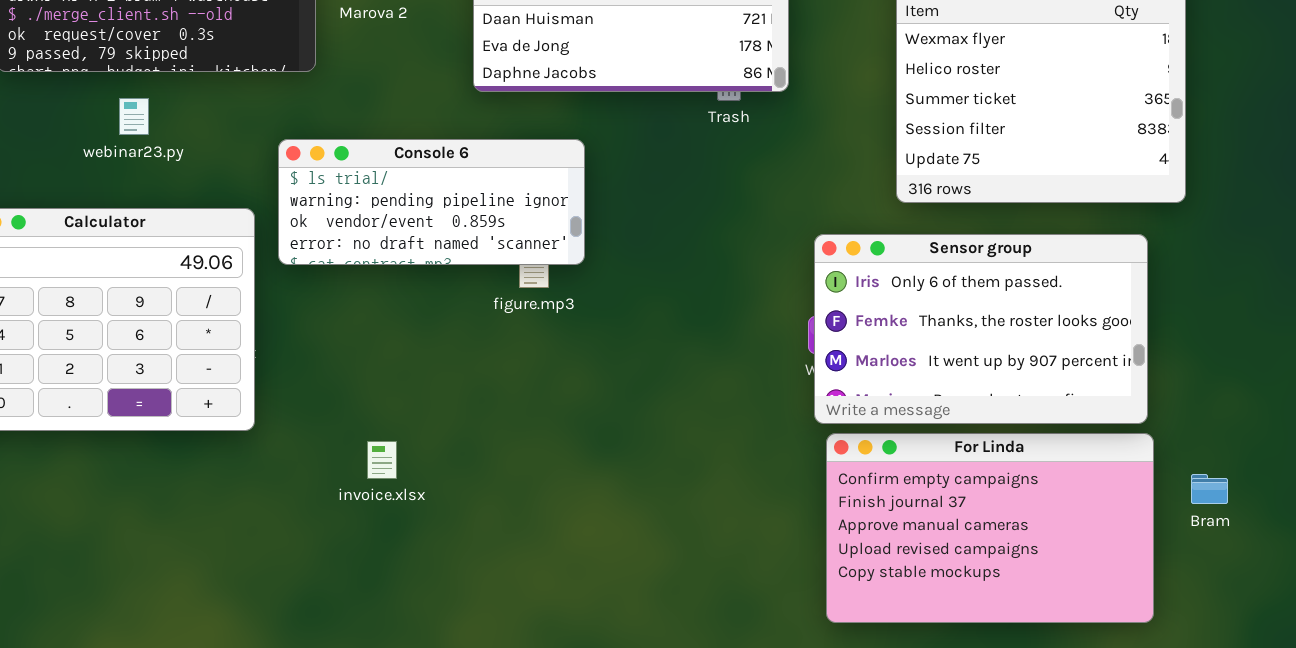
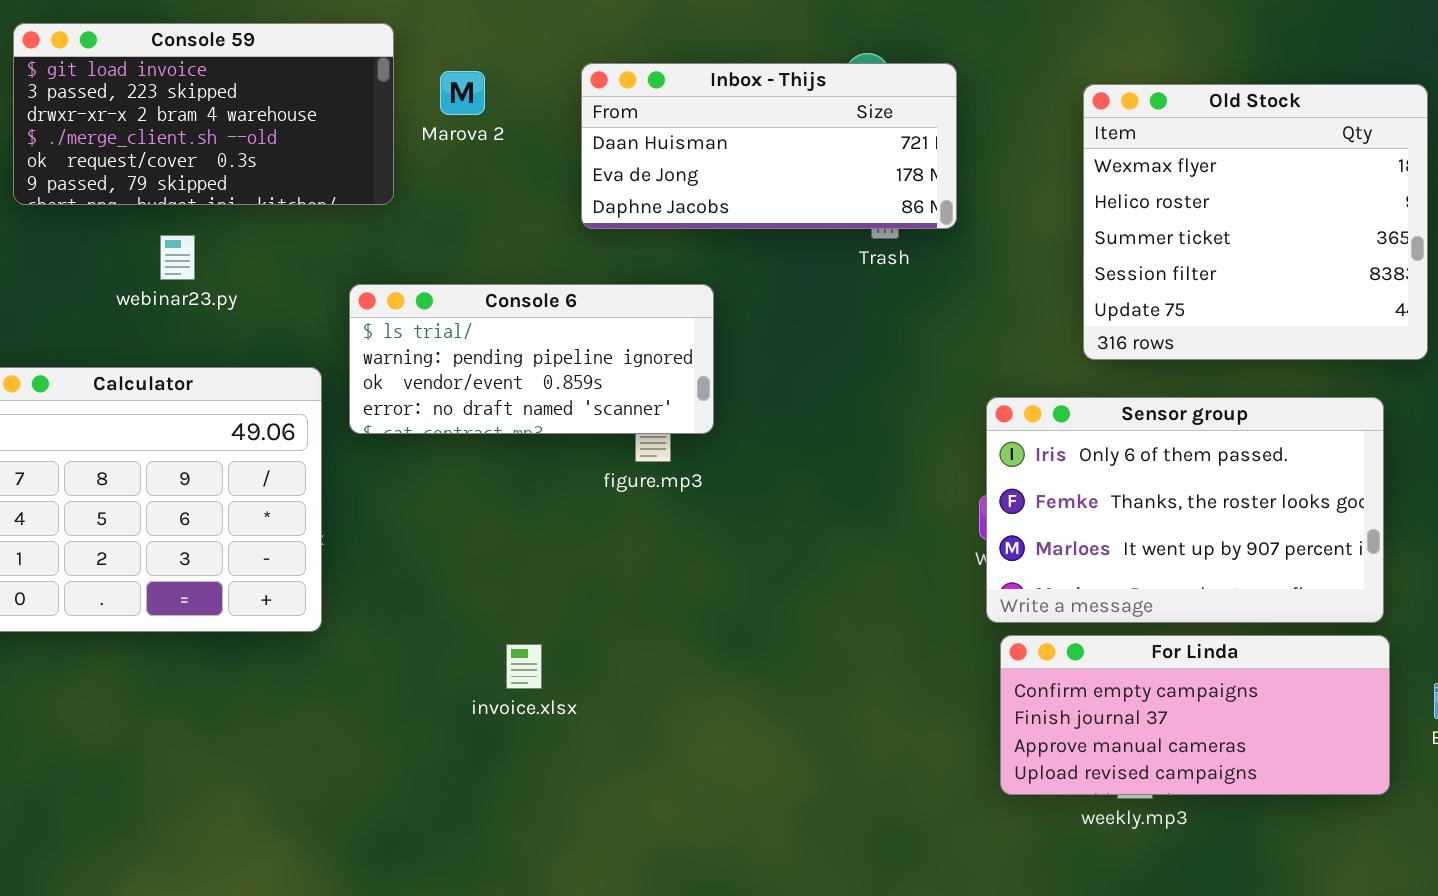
For Linda: [826,433,1154,623] -> [1000,635,1390,795], resized
invoice.xlsx: [367,441,397,479] -> [506,644,542,689], moved

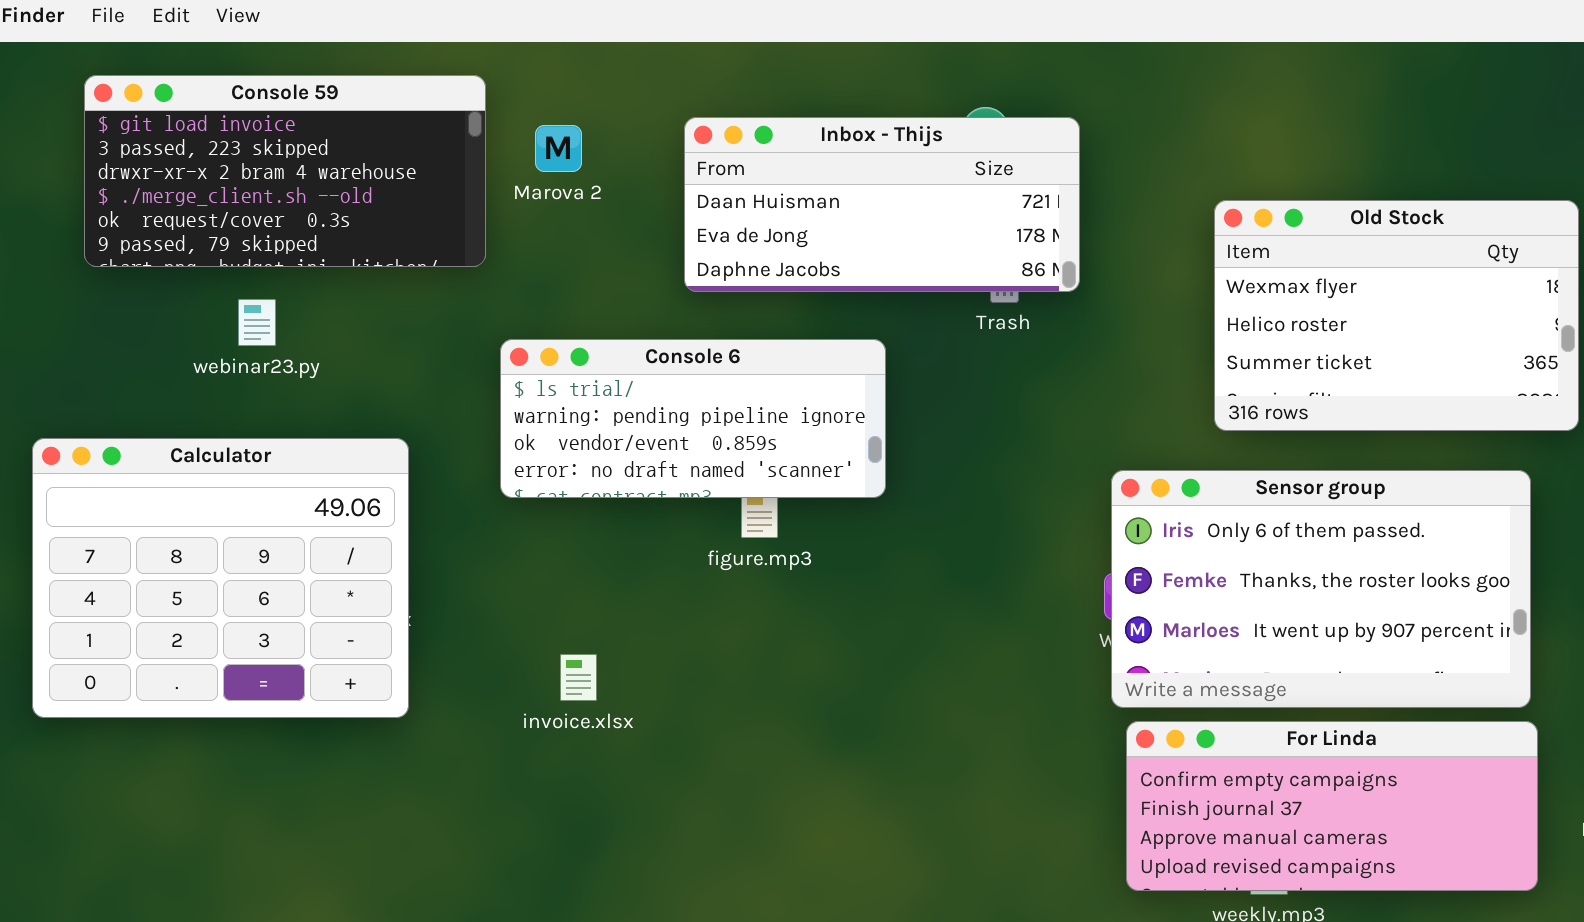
Old Stock: [1083,84,1428,360] -> [1214,200,1579,431], resized
Console 6: [349,284,714,434] -> [500,339,886,498], moved
invoice.xlsx: [506,644,542,689] -> [560,654,597,701], moved

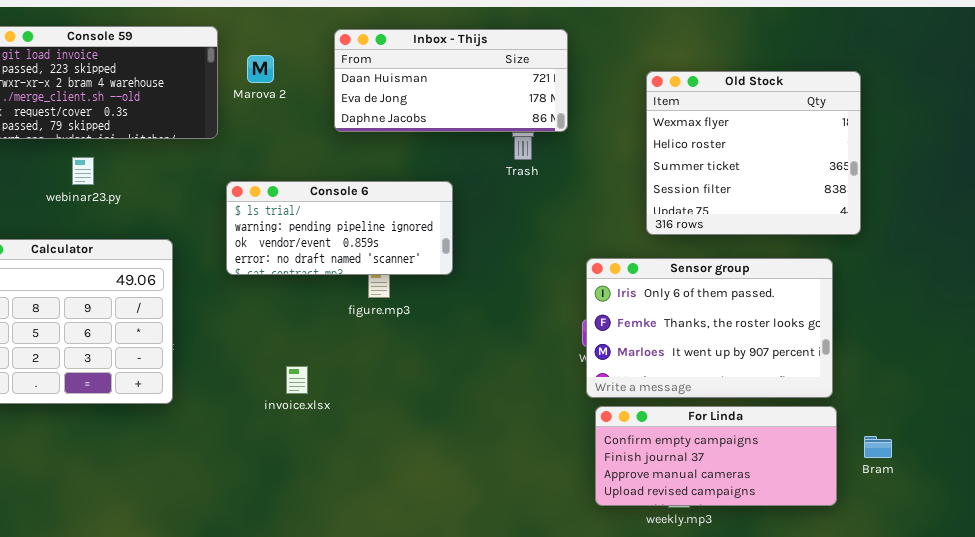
Inbox - Thijs: [684,117,1080,292] -> [334,29,568,132], moved
Old Stock: [1214,200,1579,431] -> [646,71,861,235], resized
invoice.xlsx: [560,654,597,701] -> [286,366,308,394], moved

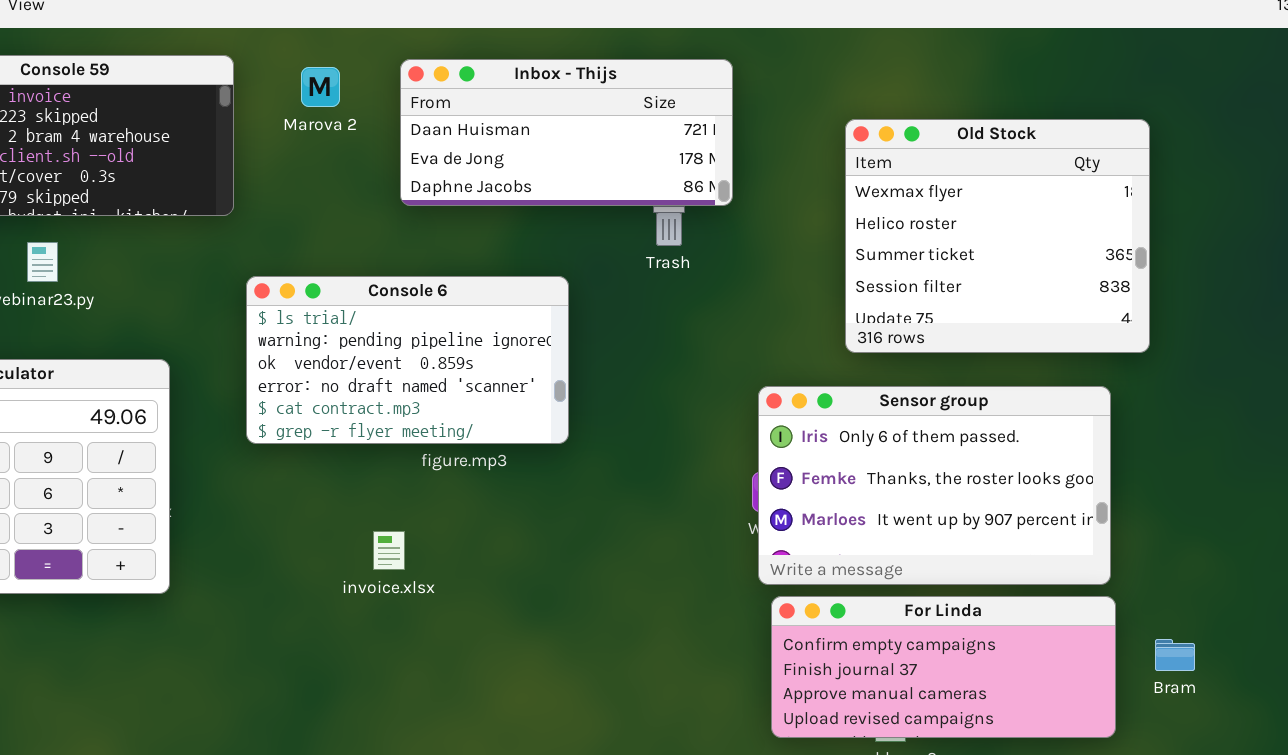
Marova 2: [247,55,274,83] -> [301,67,340,107], moved
Console 6: [226,181,453,275] -> [246,276,569,444], resized
invoice.xlsx: [286,366,308,394] -> [373,531,405,570], moved

